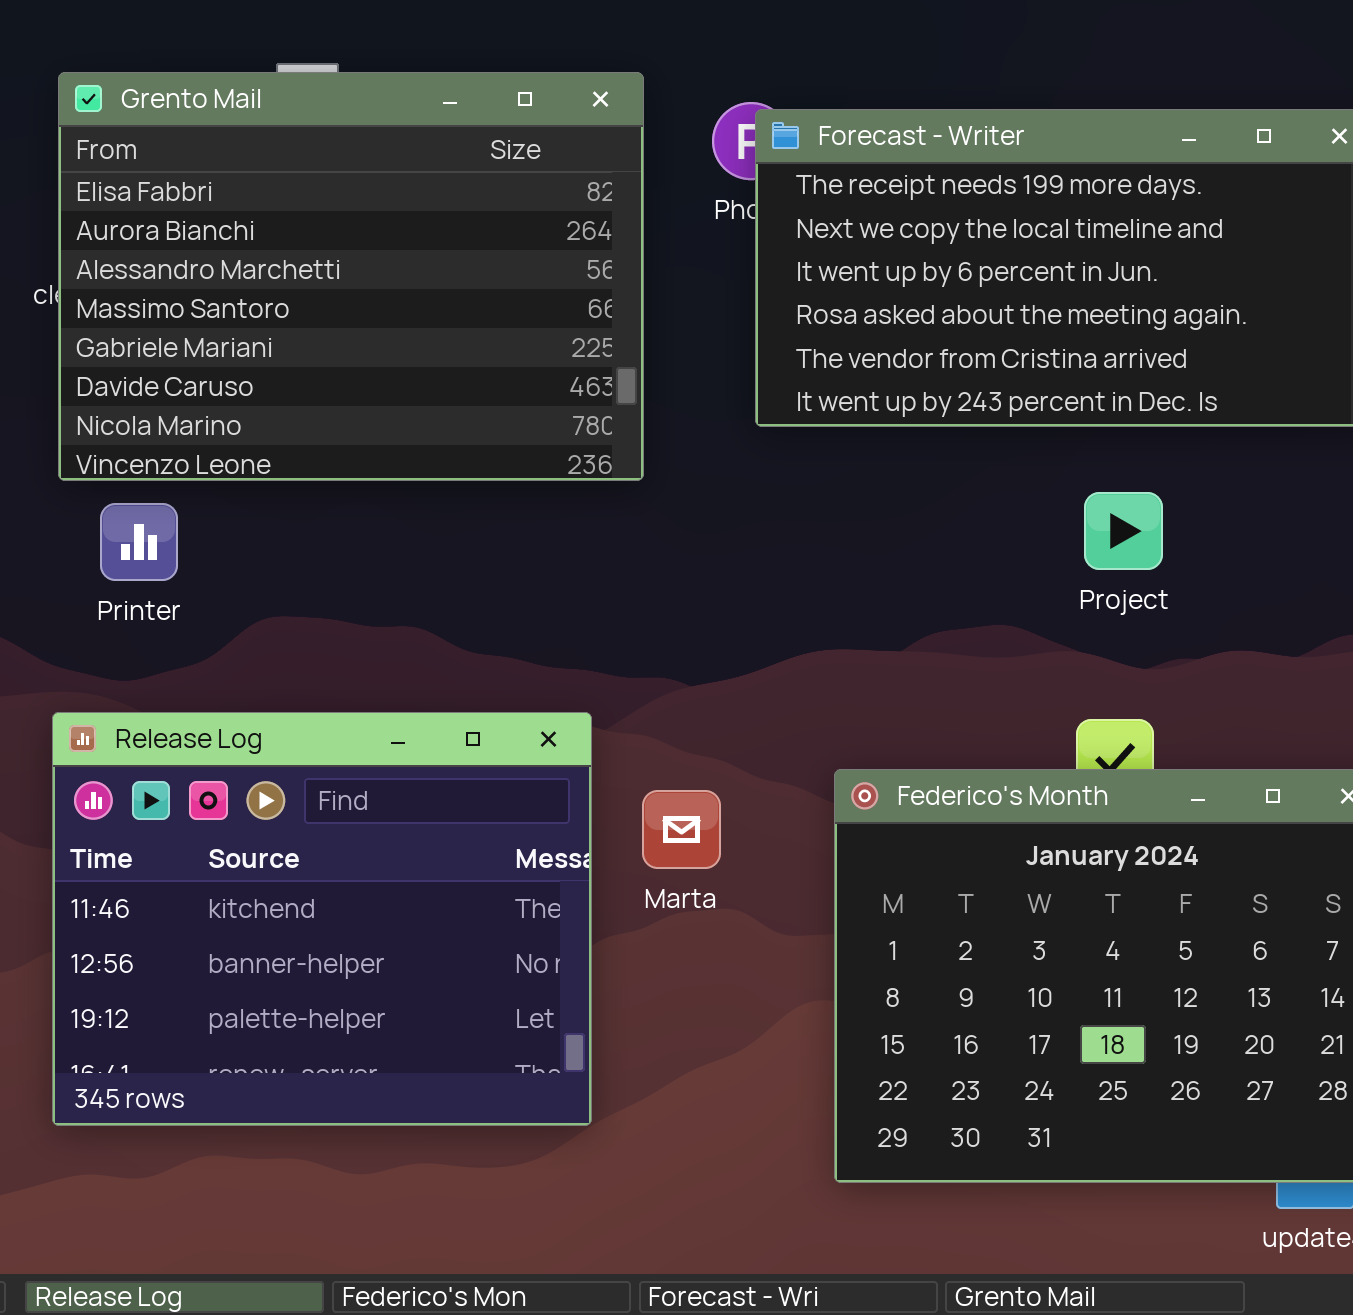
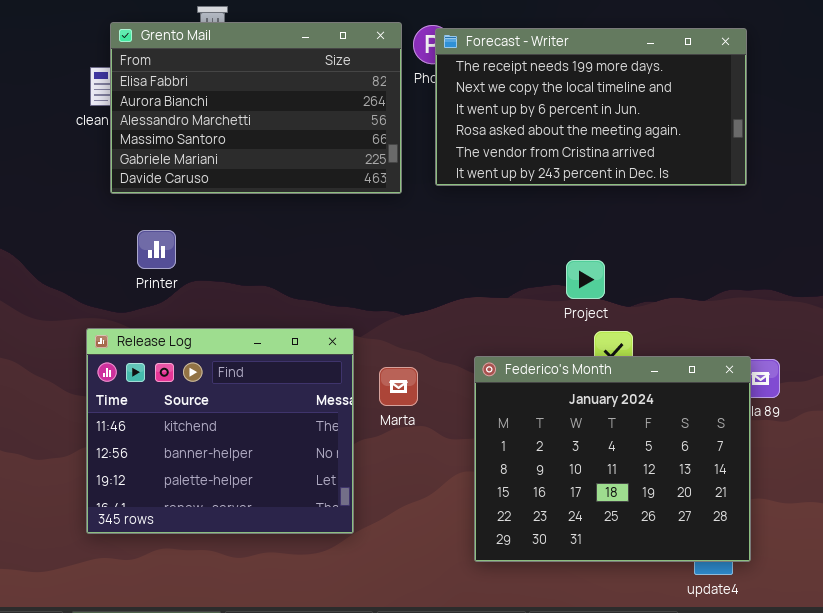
Grento Mail: [58,72,644,481] -> [110,22,402,194], moved, resized
Project: [1084,492,1163,570] -> [566,260,605,299], moved
Printer: [100,503,178,581] -> [137,230,176,269], moved

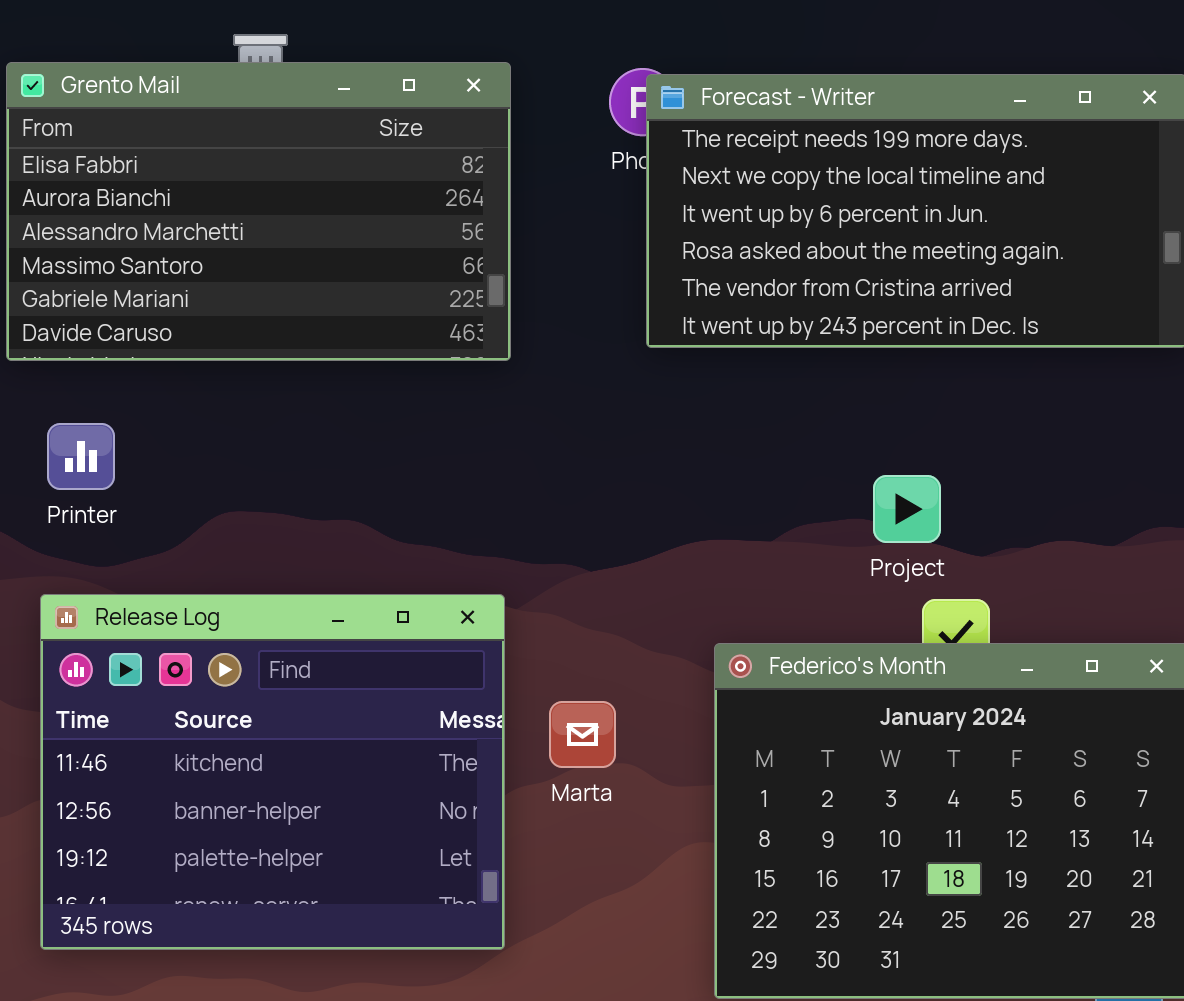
Grento Mail: [110,22,402,194] -> [6,62,511,361], moved
Printer: [137,230,176,269] -> [47,423,115,490], moved
Marta: [379,367,418,406] -> [549,701,616,768], moved

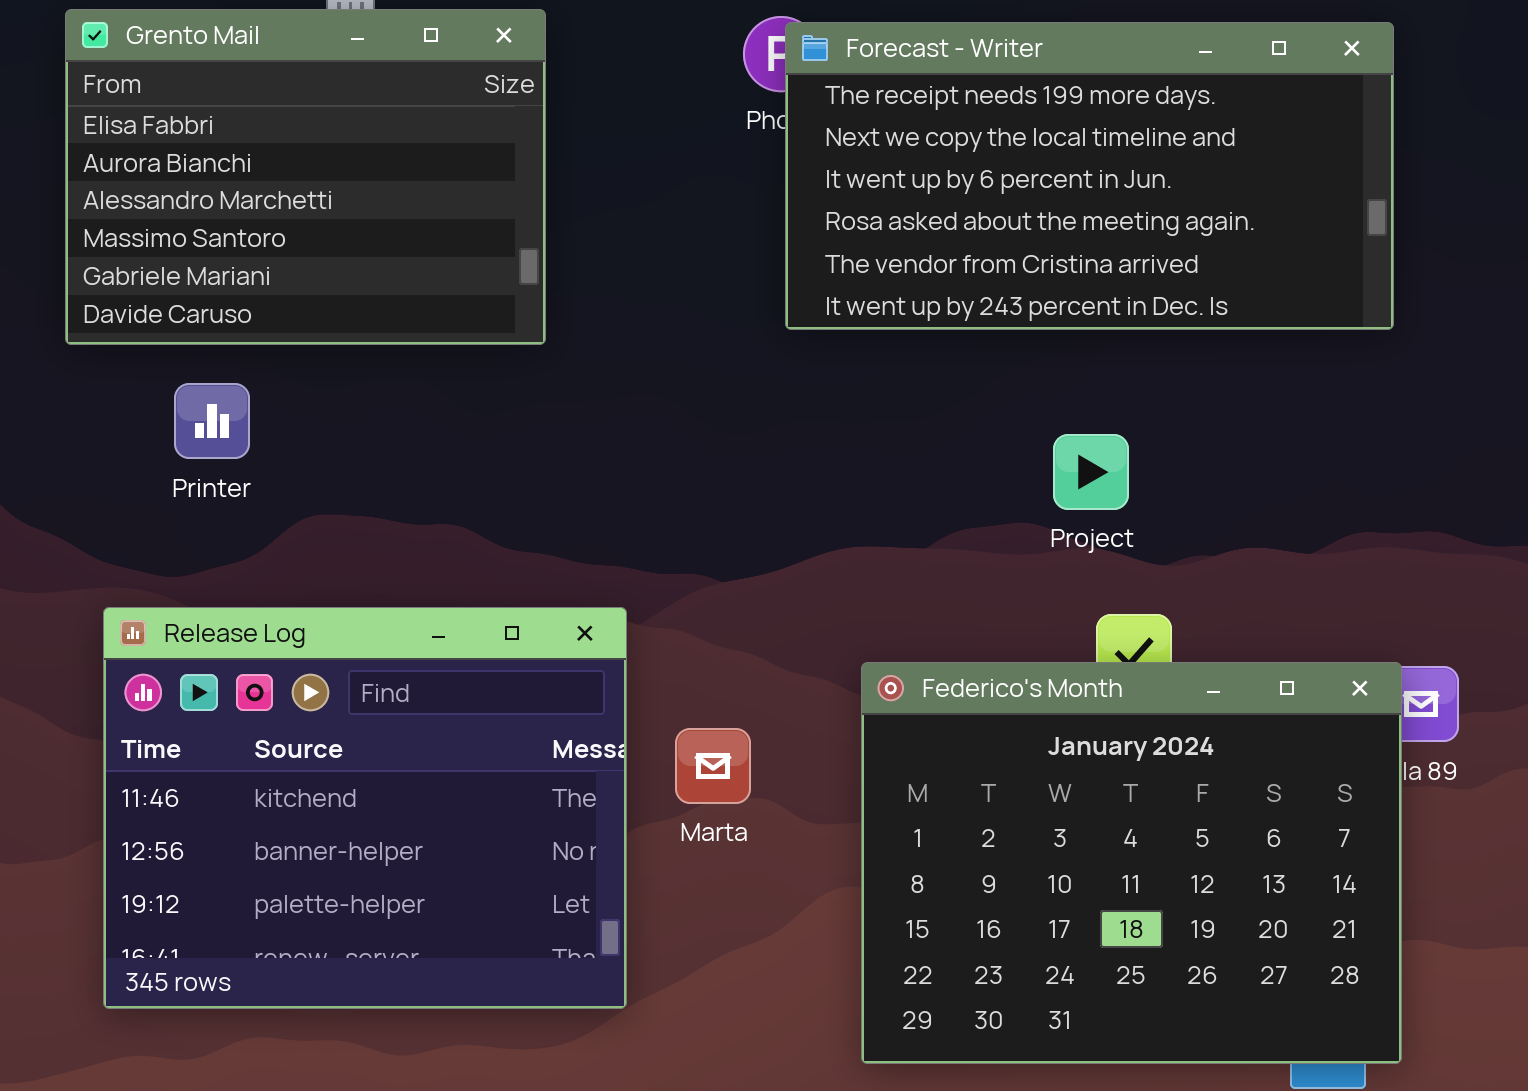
Grento Mail: [6,62,511,361] -> [65,9,546,345], resized
Printer: [47,423,115,490] -> [174,383,250,459], moved
Project: [873,475,941,543] -> [1053,434,1129,510], moved

